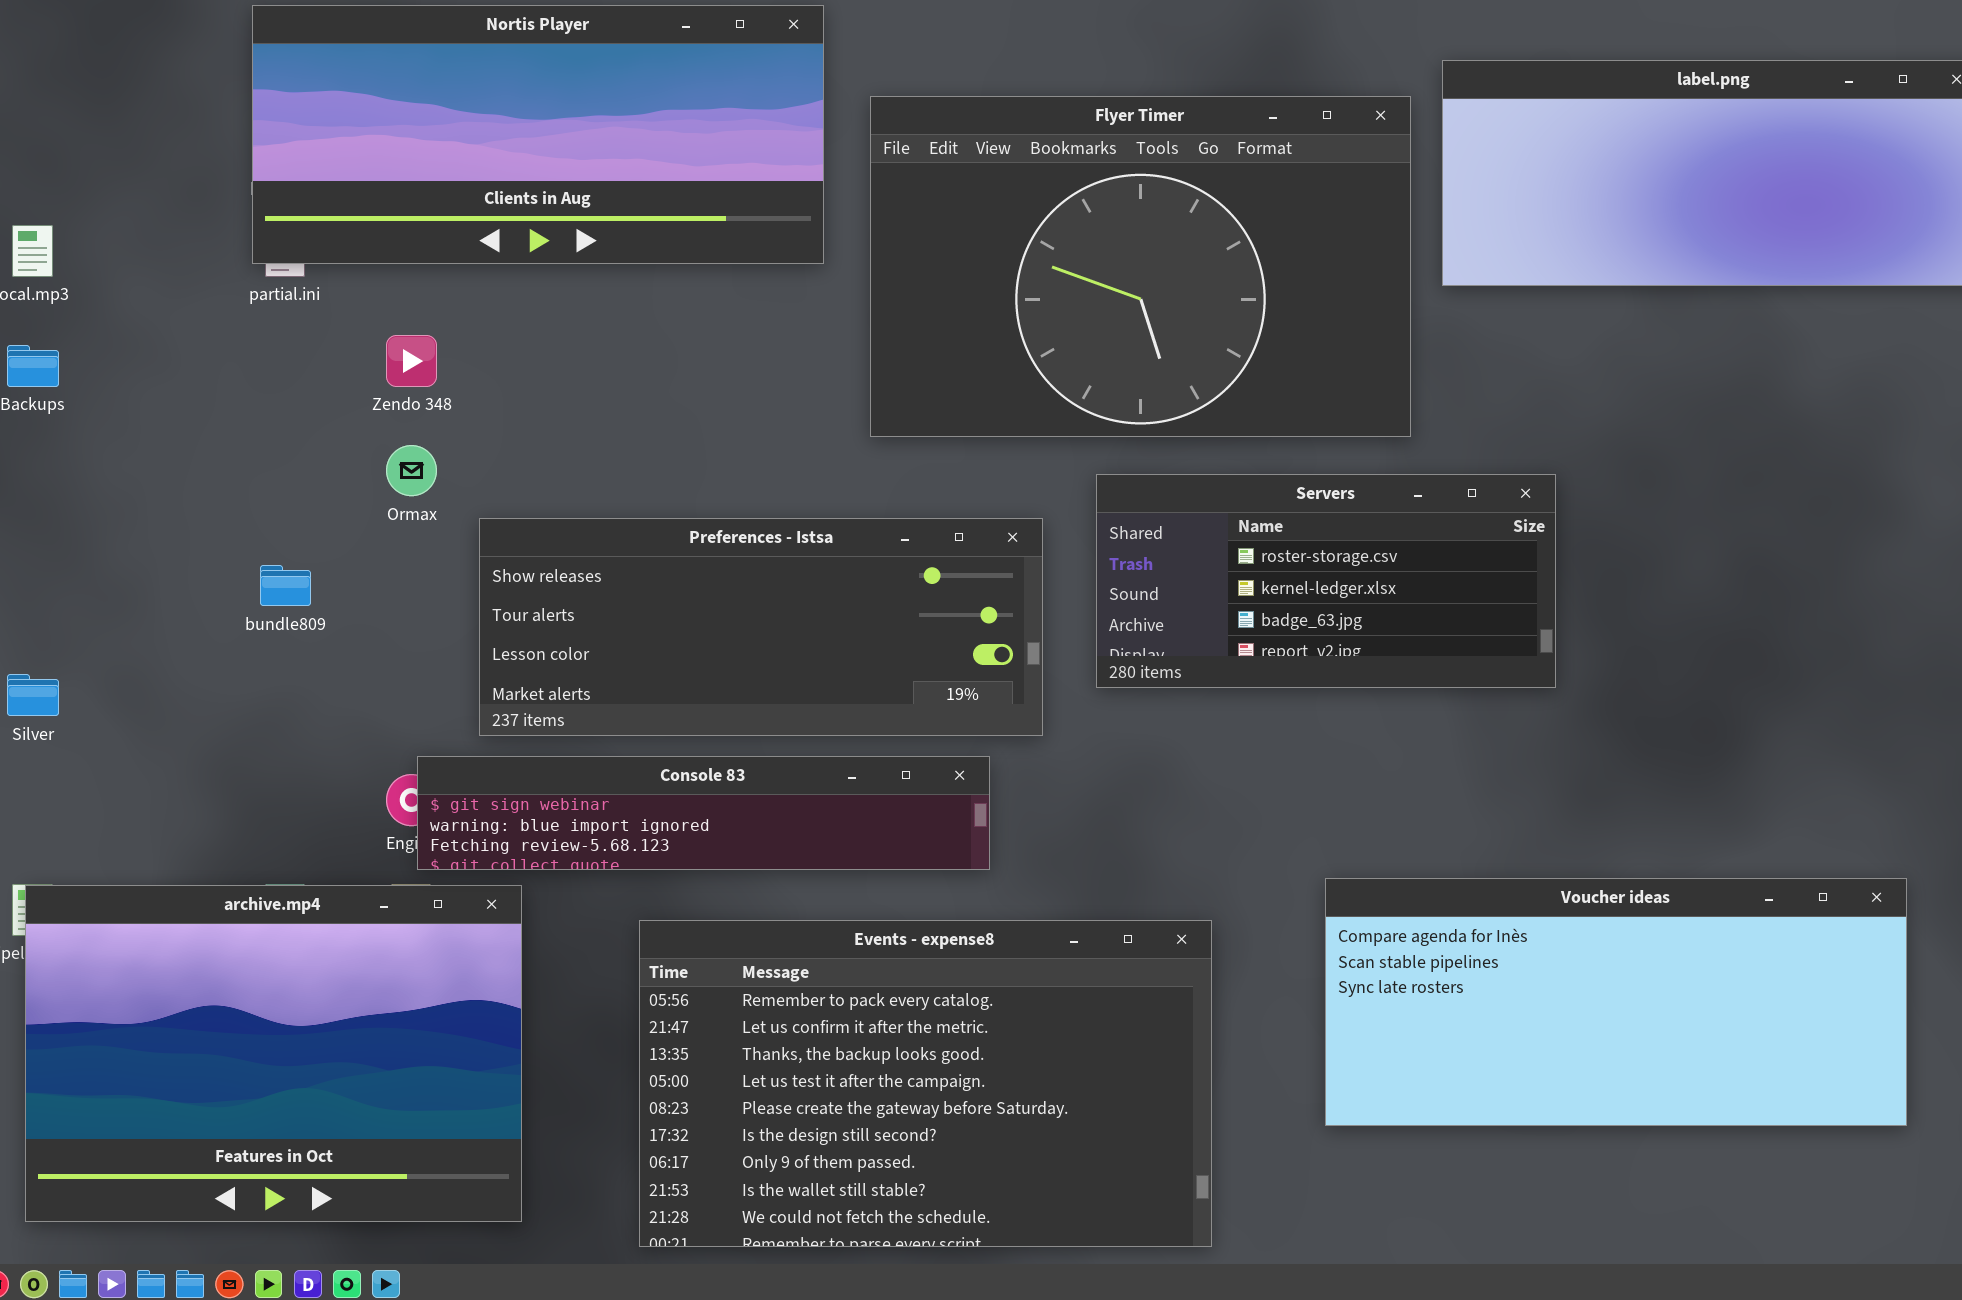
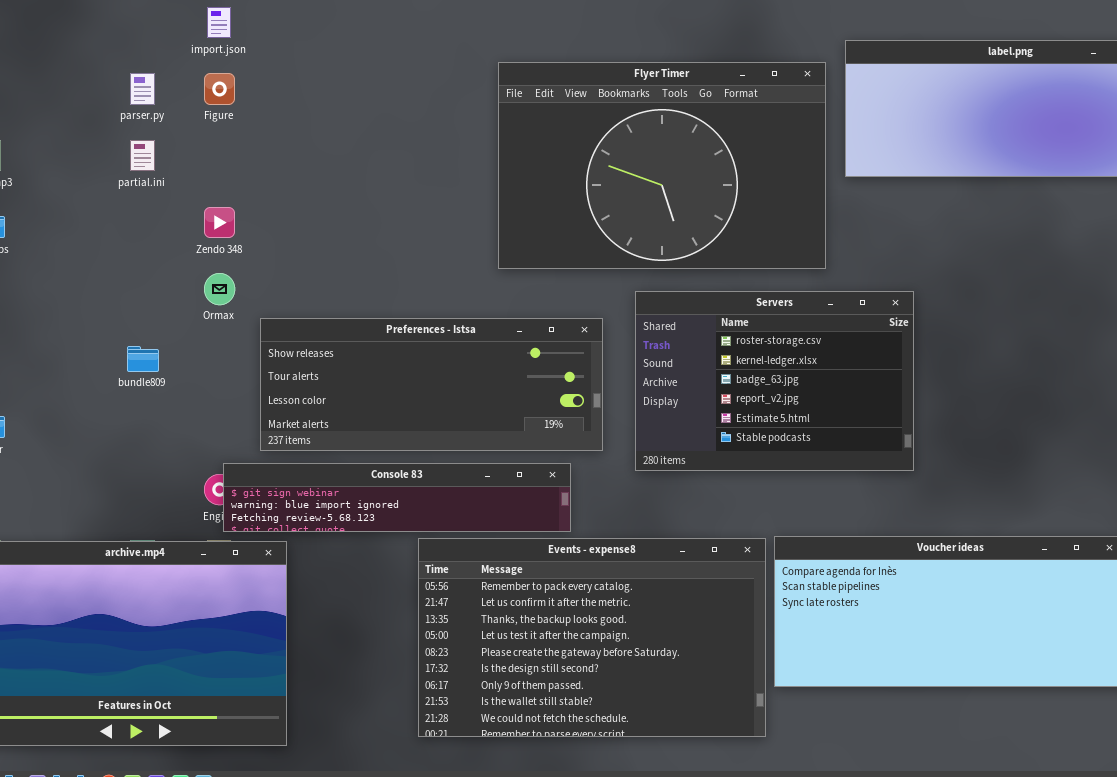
Nortis Player: [252,5,824,264] -> none, closed
Servers: [1096,474,1556,688] -> [635,291,914,471], resized
Events - expense8: [639,920,1212,1247] -> [418,538,766,737], moved

